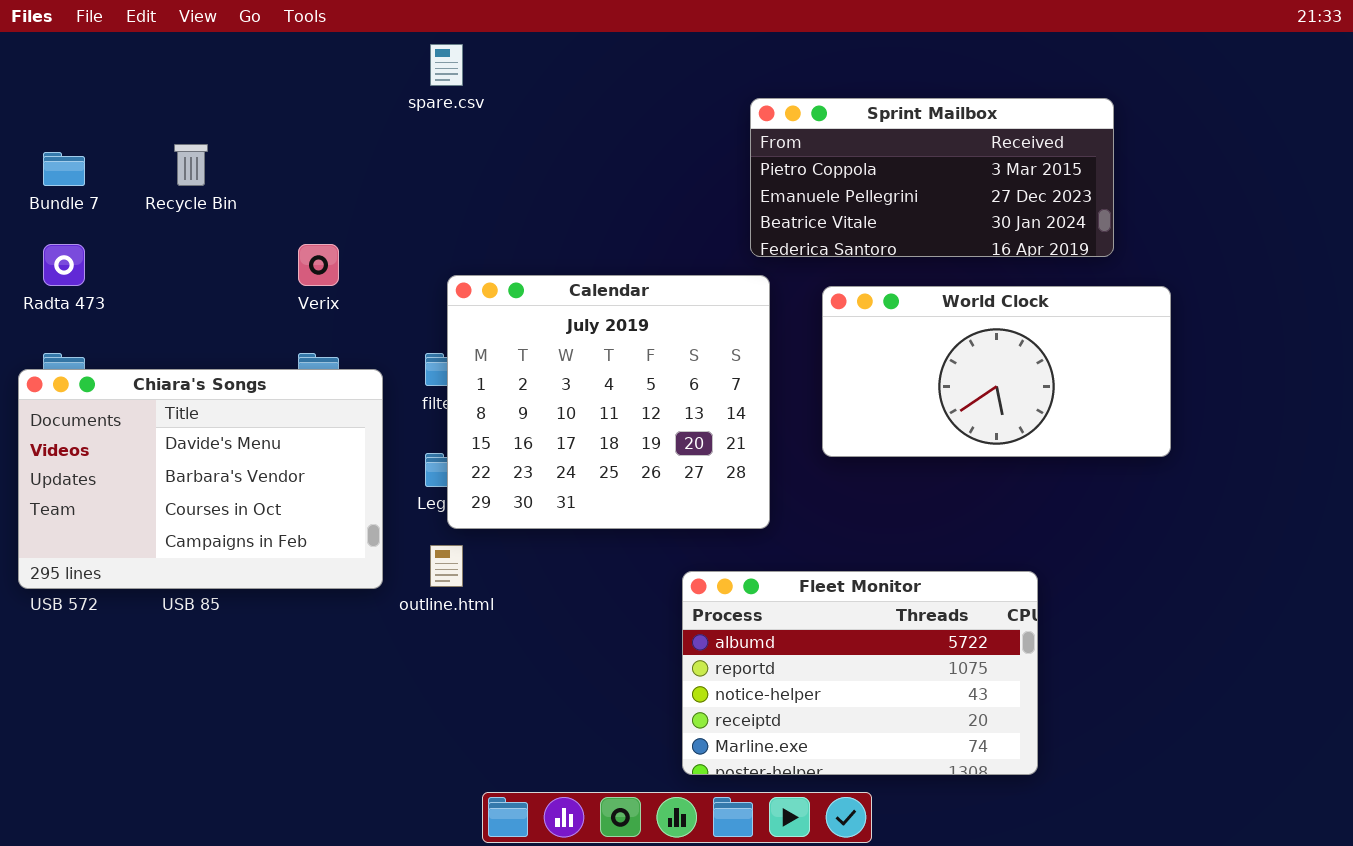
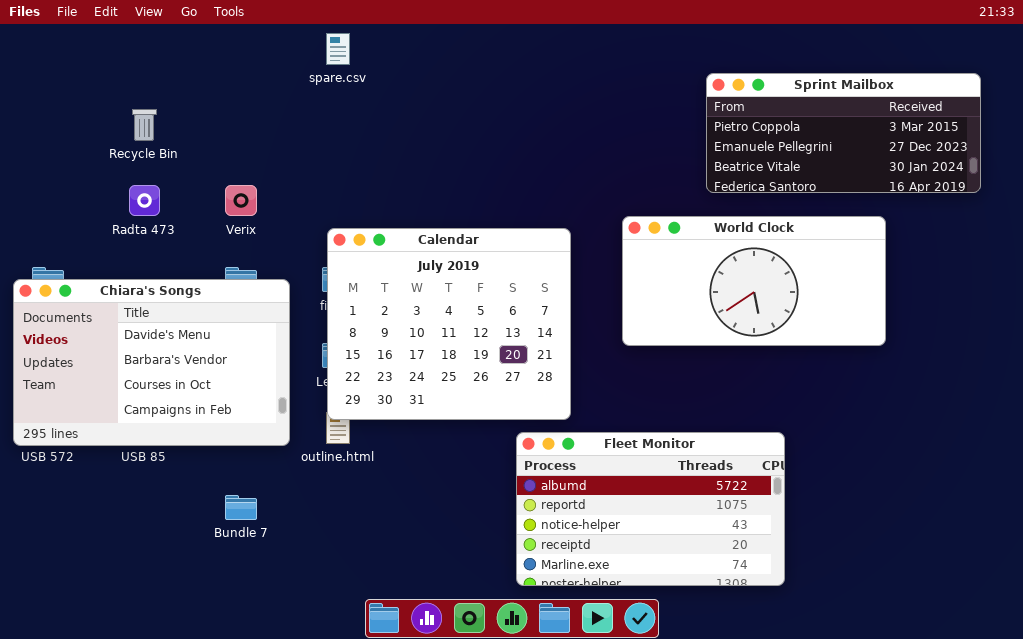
Sprint Mailbox: [750,98,1114,257] -> [706,73,981,193], moved
Bundle 7: [43,152,85,186] -> [225,495,257,520], moved
Radta 473: [43,244,85,286] -> [129,185,160,216], moved
Calendar: [447,275,770,529] -> [327,228,571,420], moved

